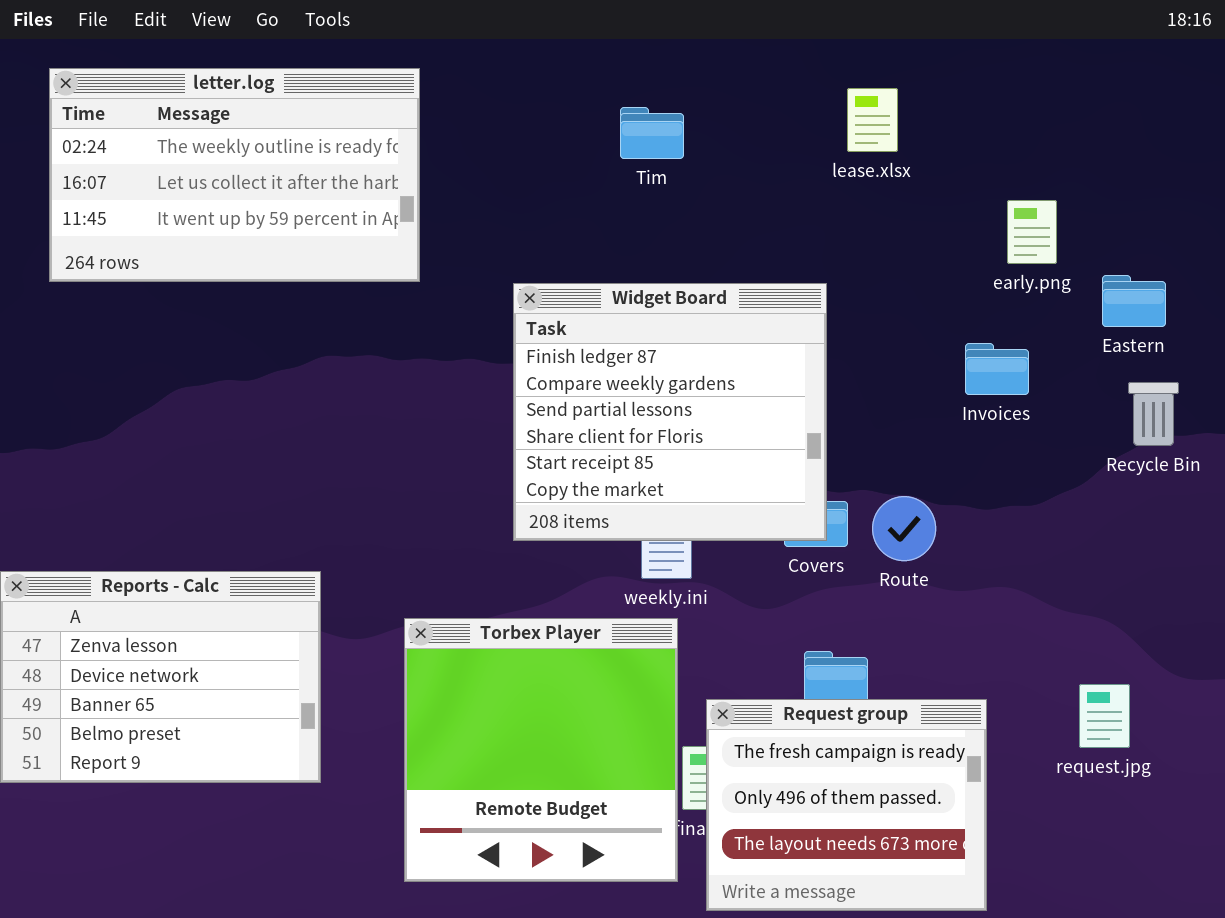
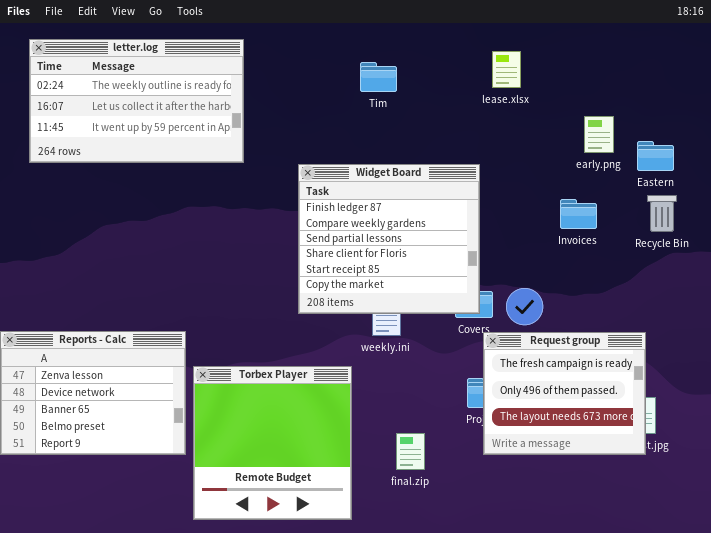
Eastern: [1102,275,1166,327] -> [637,141,674,171], moved
Recycle Bin: [1128,382,1179,446] -> [647,195,677,232], moved
Torbex Player: [404,618,678,882] -> [193,366,352,520], moved
Request group: [706,699,987,911] -> [483,332,646,455], moved

